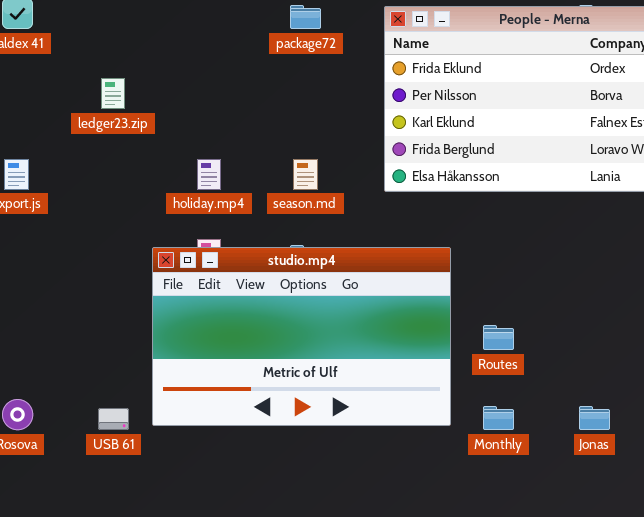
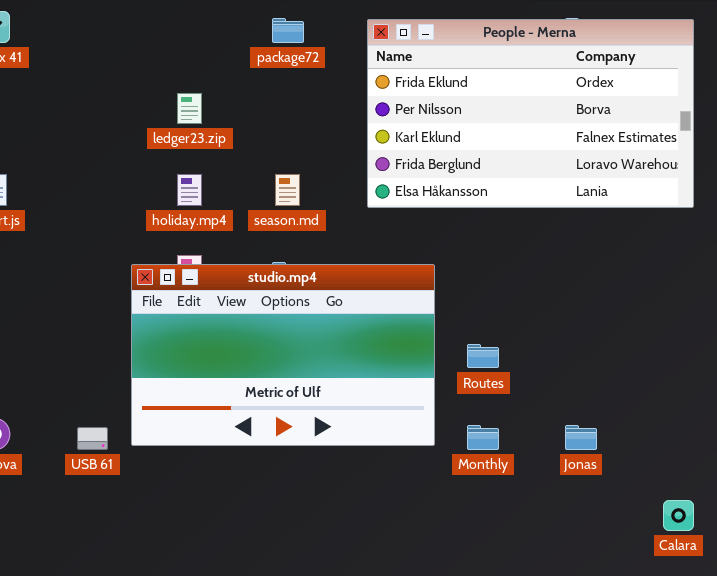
ledger23.zip: [101,78,125,109] -> [177,93,202,124], moved

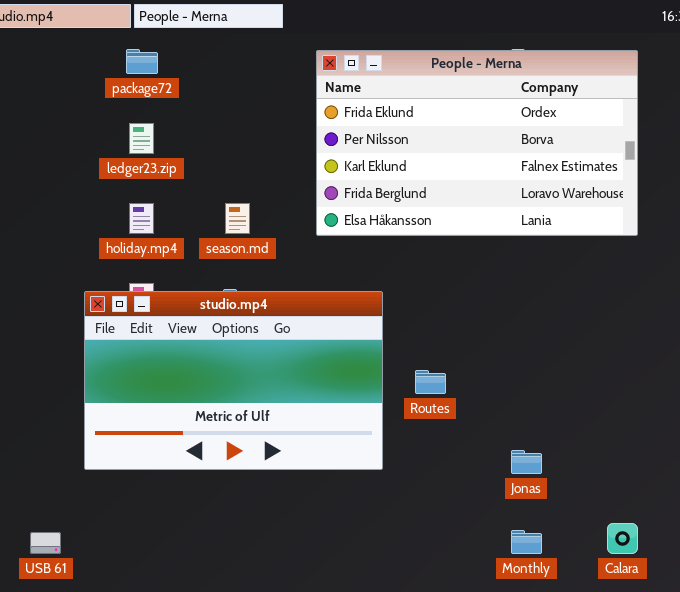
package72: [272,18,304,43] -> [126,49,158,74], moved
Monthly: [467,425,499,450] -> [511,530,542,554], moved
USB 61: [77,427,108,450] -> [30,532,61,554], moved

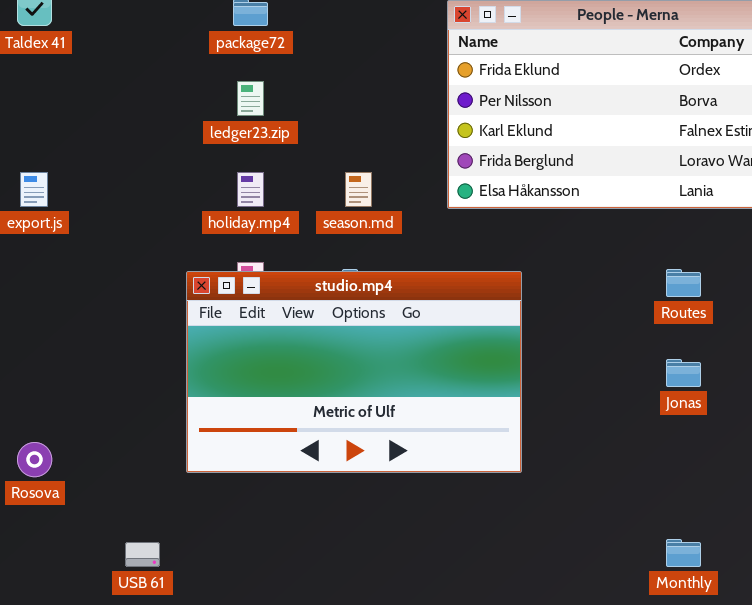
Routes: [415,370,446,394] -> [666,269,701,297], moved
Jonas: [511,450,542,474] -> [666,359,701,387], moved

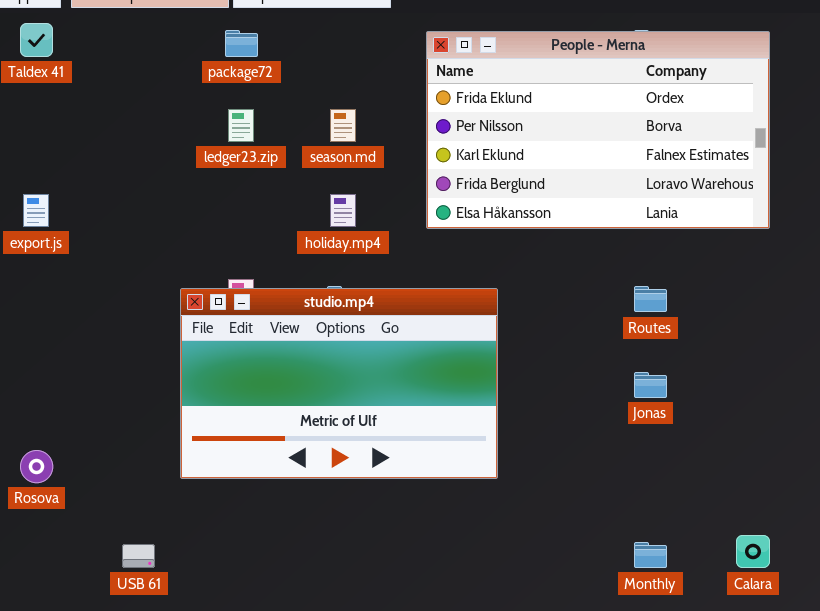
holiday.mp4: [237,172,264,207] -> [330,194,356,227], moved
season.md: [345,172,372,207] -> [330,109,356,142], moved

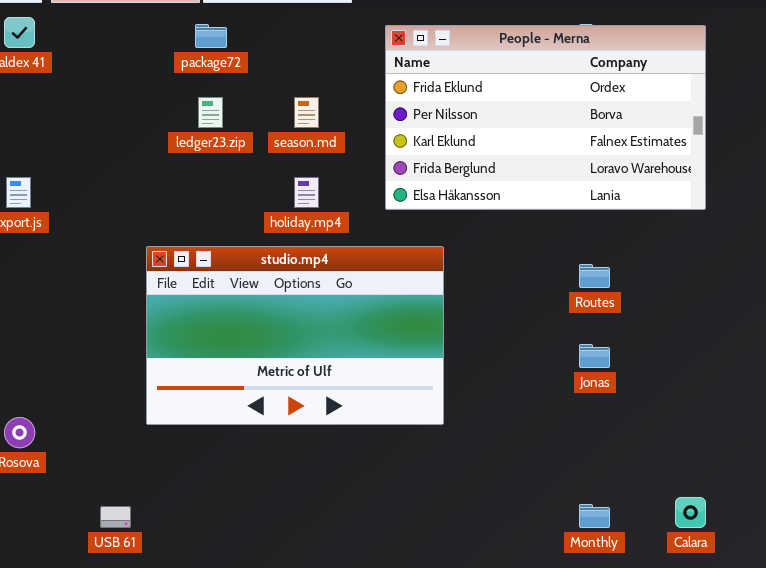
studio.mp4: [180,288,498,479] -> [146,246,444,425], moved

